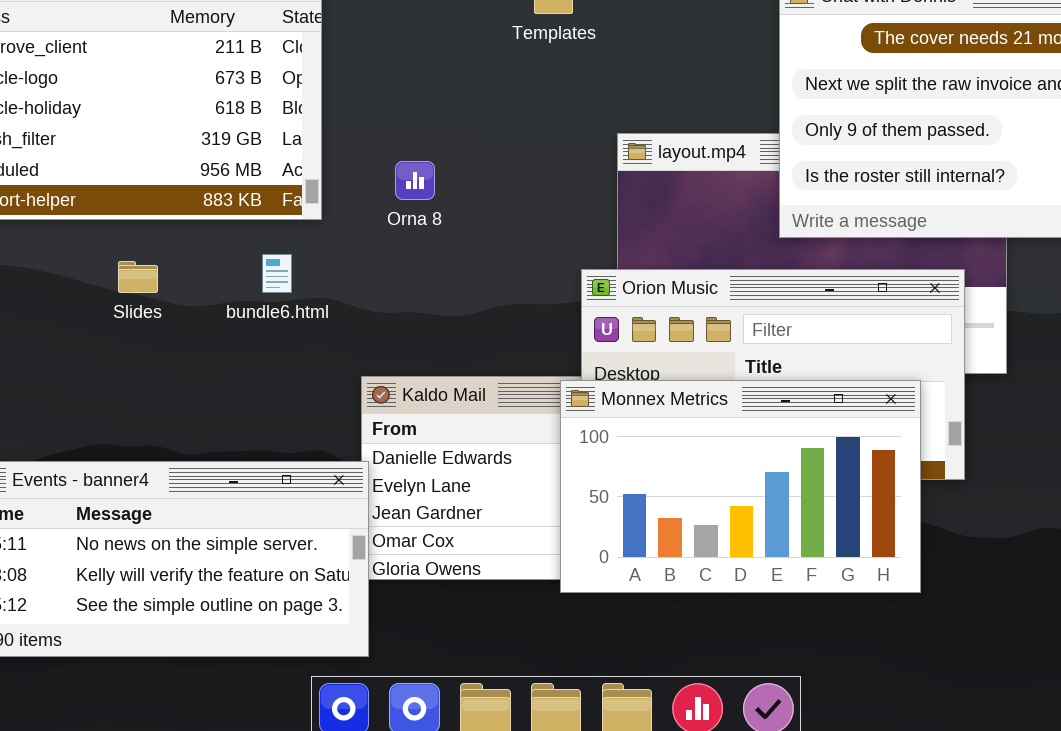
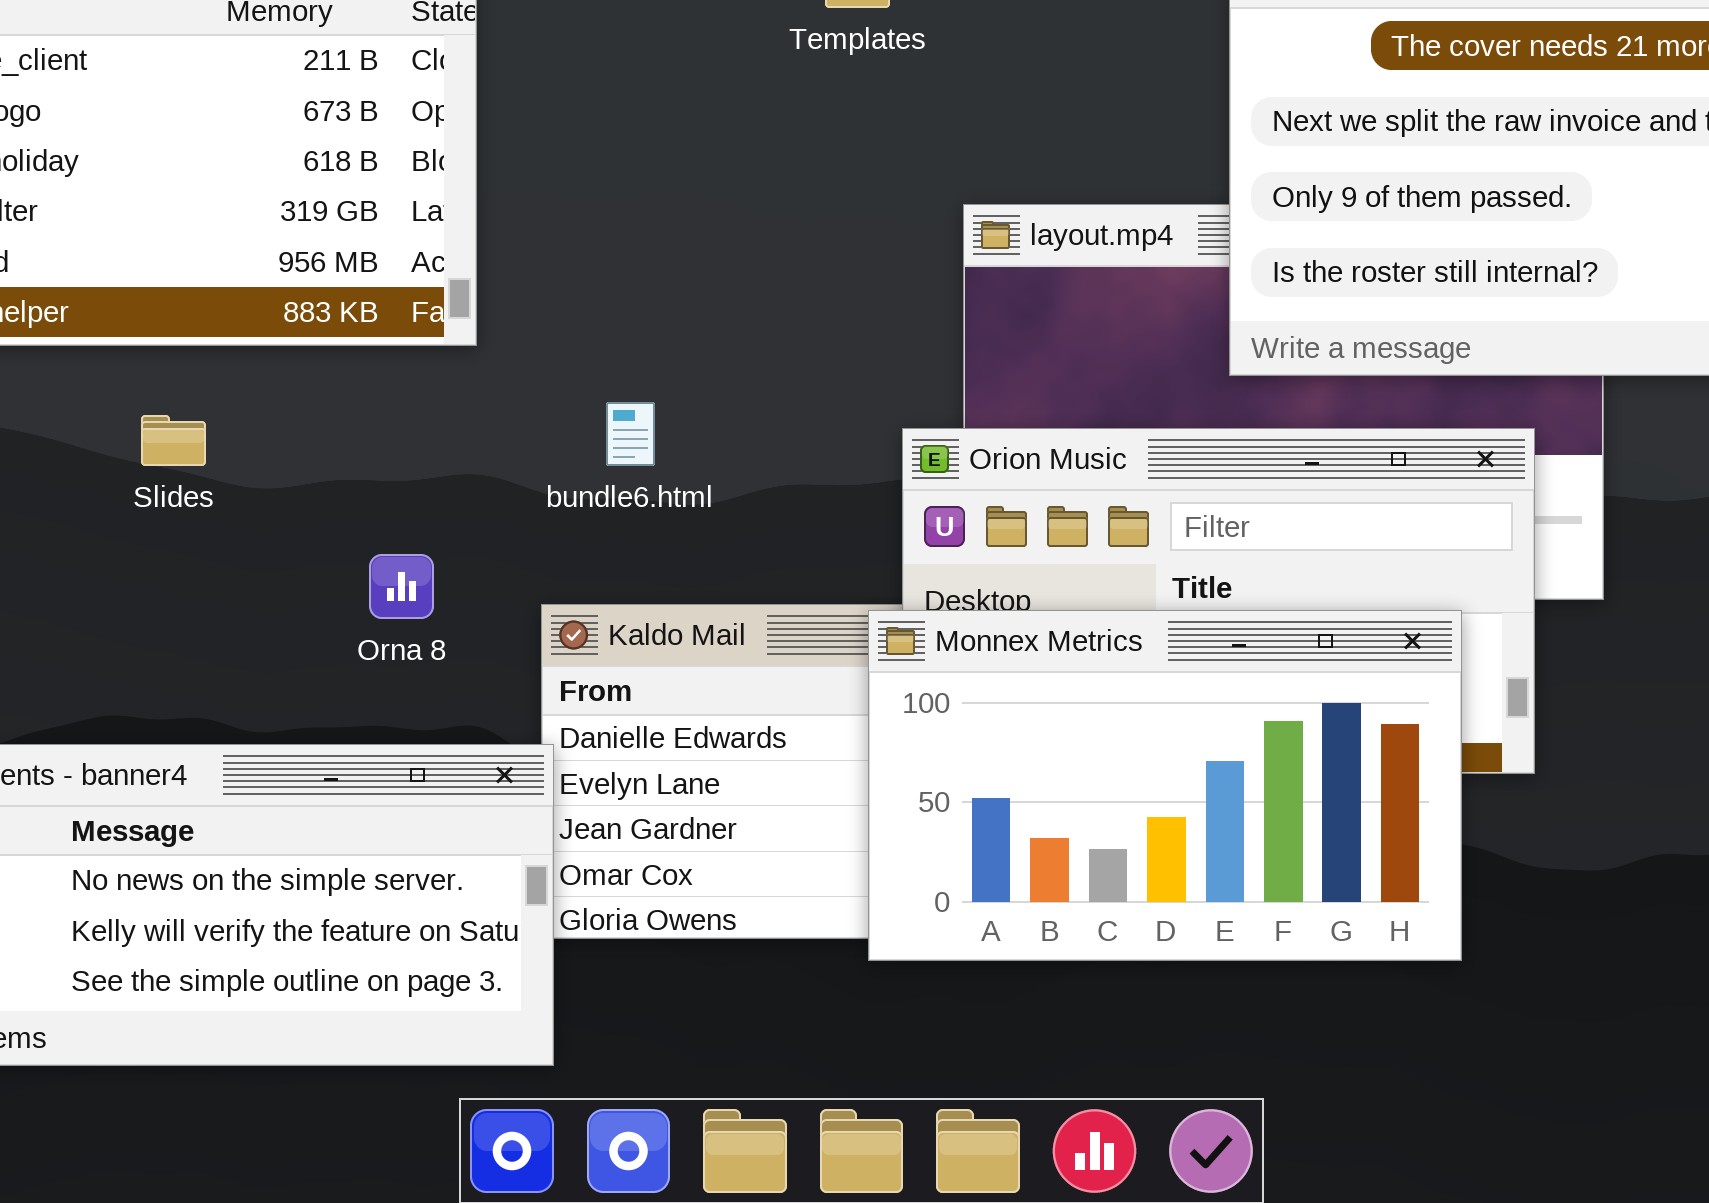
Orna 8: [395,161,435,200] -> [369,554,434,619], moved
bundle6.html: [262,254,292,293] -> [606,402,655,466], moved

